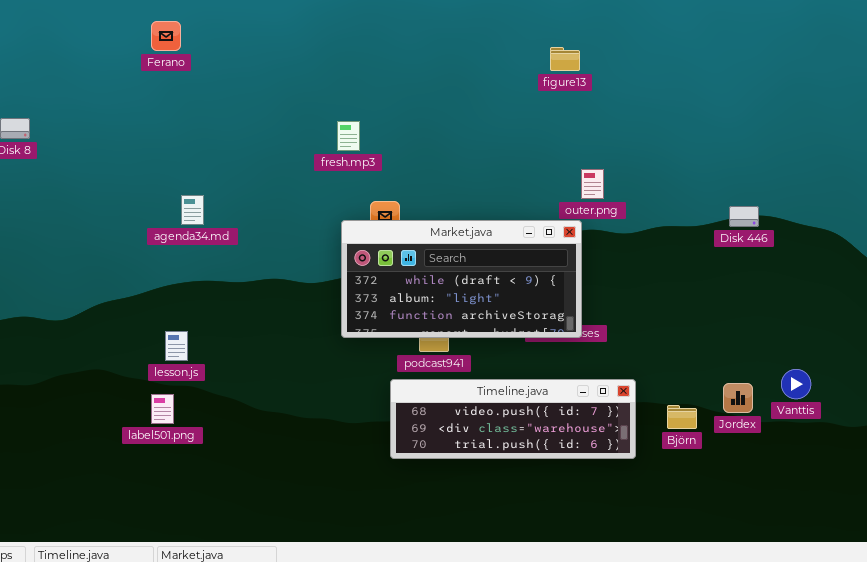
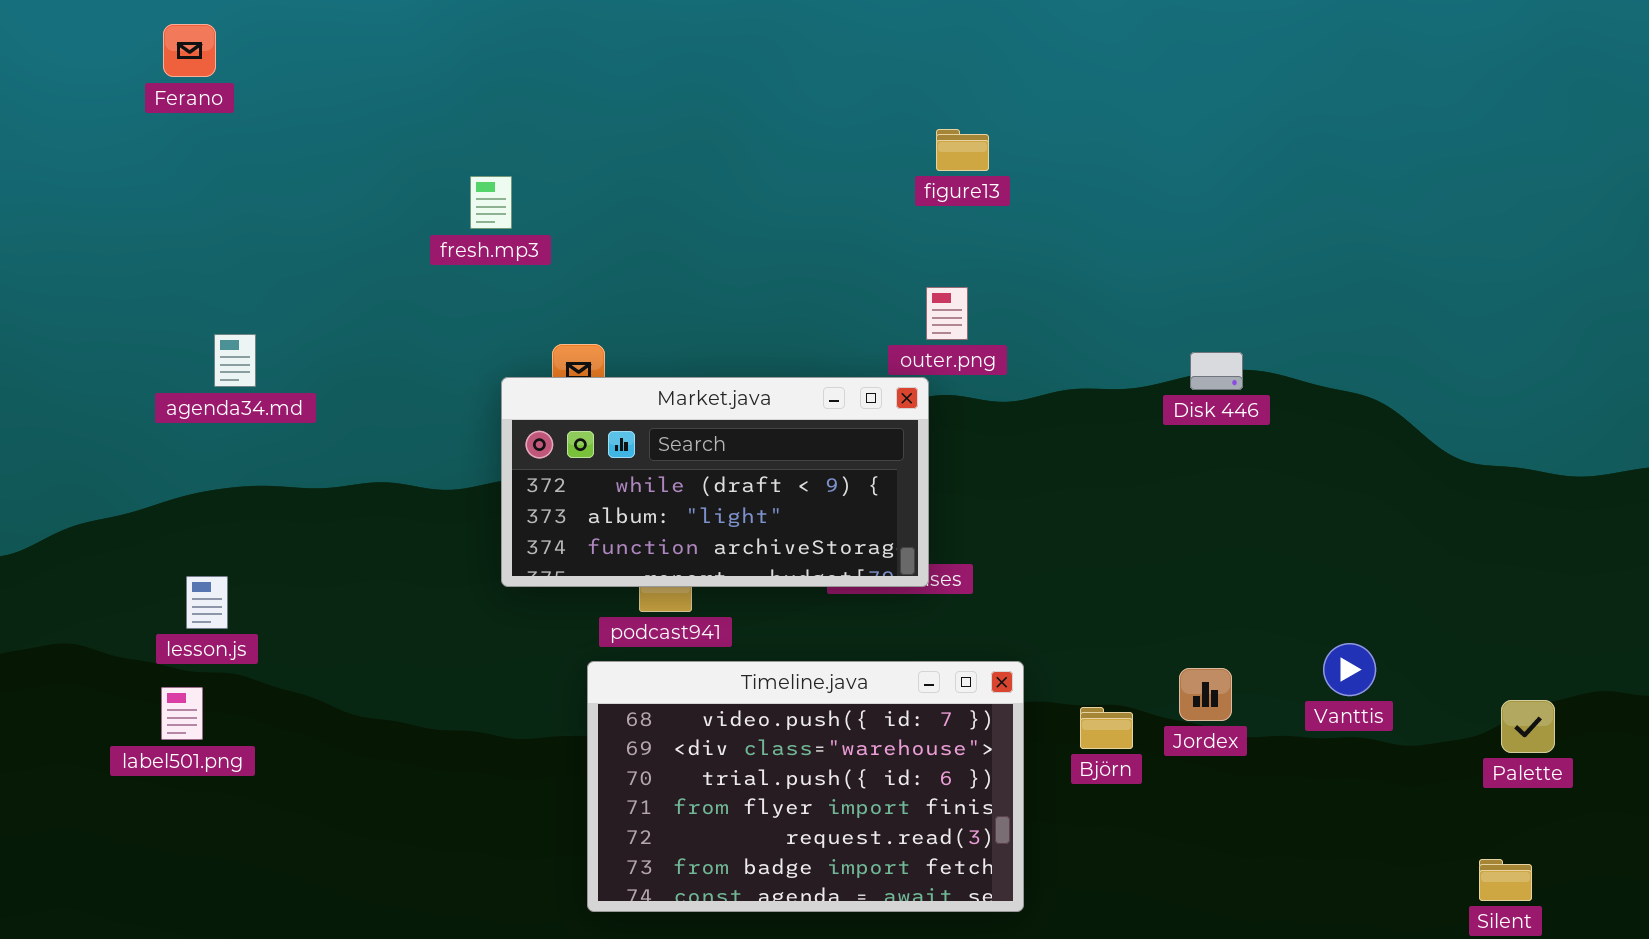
figure13: [550,47,580,71] -> [936,129,989,171], moved
fresh.mp3: [337,121,360,151] -> [470,176,512,229], moved
Vanttis: [781,369,811,399] -> [1323,643,1376,696], moved
Timeline.java: [390,379,636,459] -> [587,661,1024,912], resized

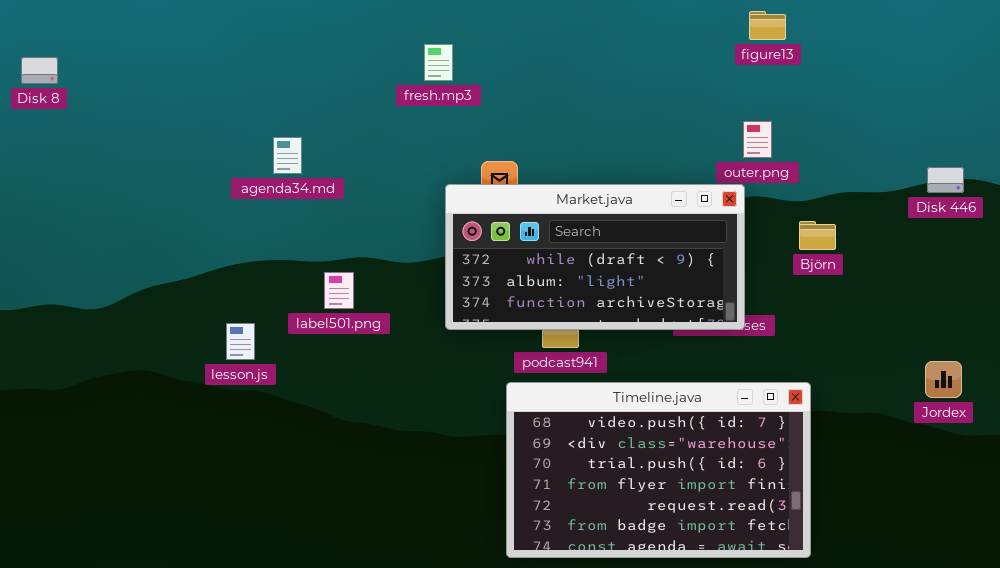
agenda34.md: [214,334,256,387] -> [273,137,302,174], moved
Jordex: [1179,668,1232,721] -> [925,361,962,398], moved
label501.png: [161,687,203,740] -> [324,272,354,309], moved
Björn: [1080,707,1133,749] -> [799,221,836,250], moved

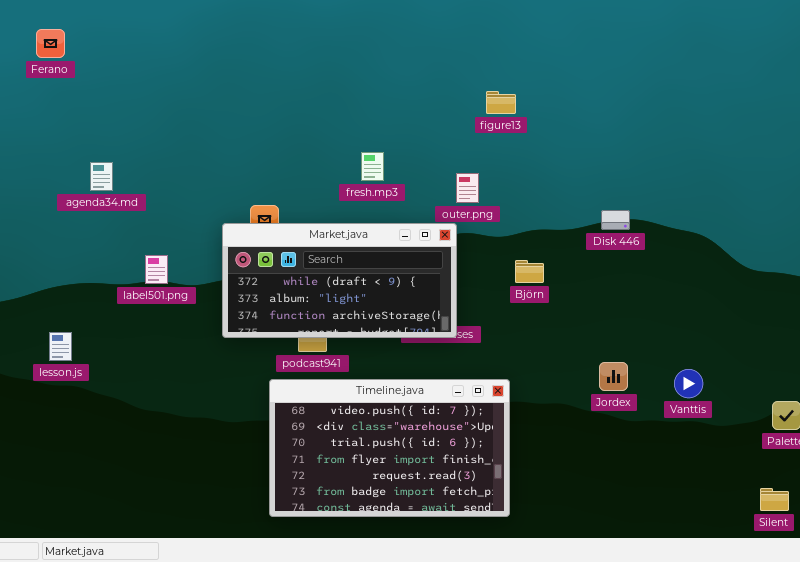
figure13: [749,11,786,40] -> [486,91,516,114], moved
fresh.mp3: [424,44,453,81] -> [361,152,384,181], moved
agenda34.md: [273,137,302,174] -> [90,162,113,191], moved
Björn: [799,221,836,250] -> [515,260,544,283], moved
label501.png: [324,272,354,309] -> [145,255,168,284], moved

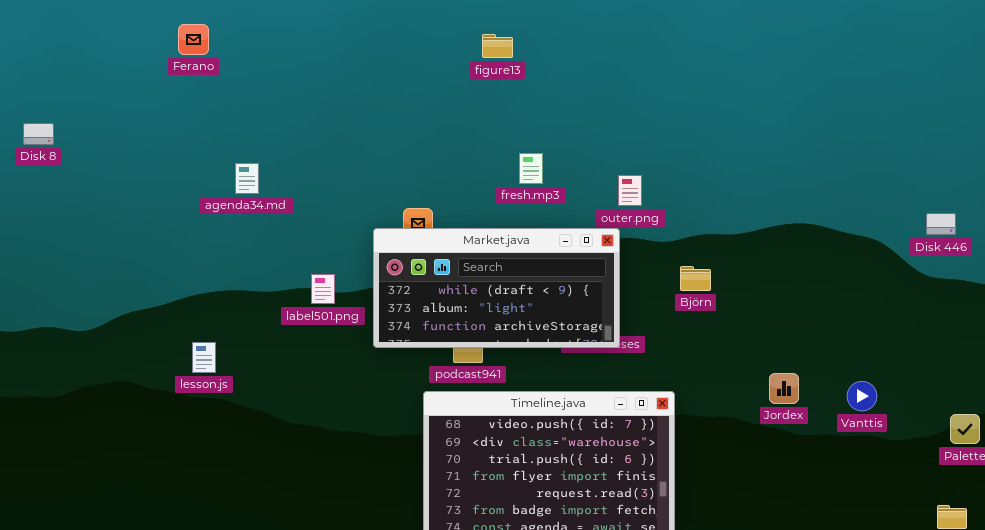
figure13: [486,91,516,114] -> [482,34,513,58], moved
Disk 446: [601,210,630,230] -> [926,213,956,235], moved
label501.png: [145,255,168,284] -> [311,274,335,304], moved

